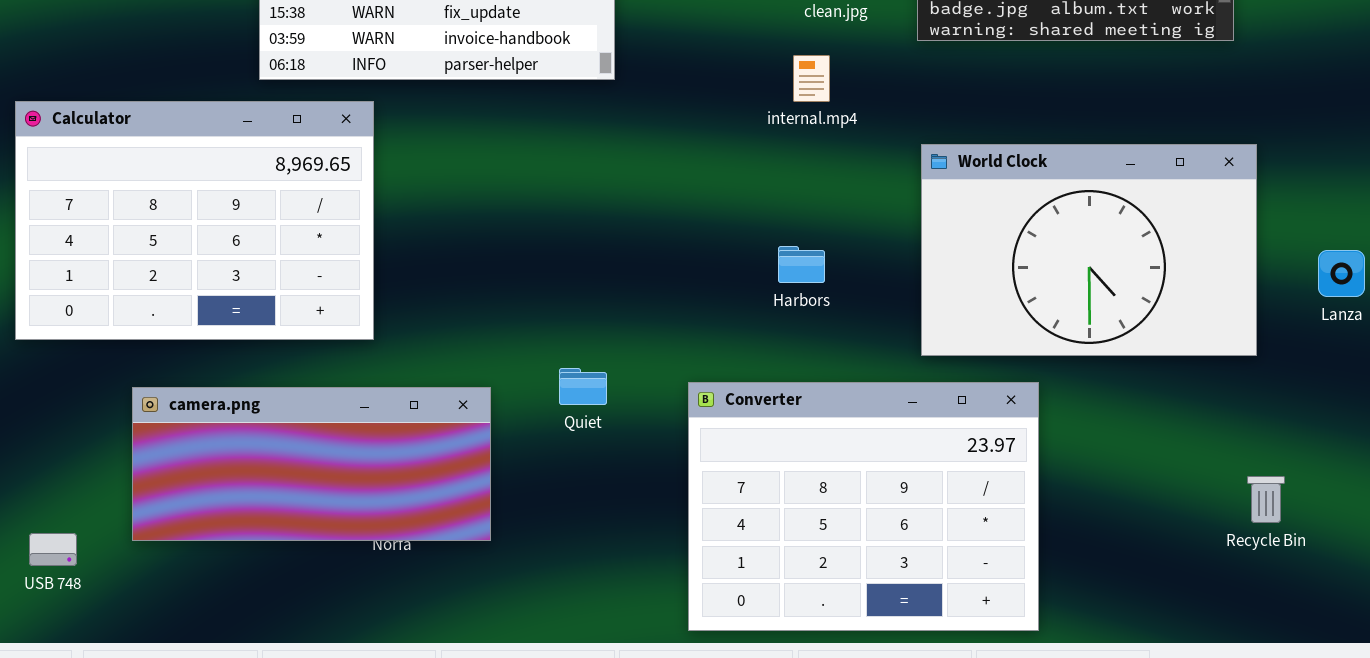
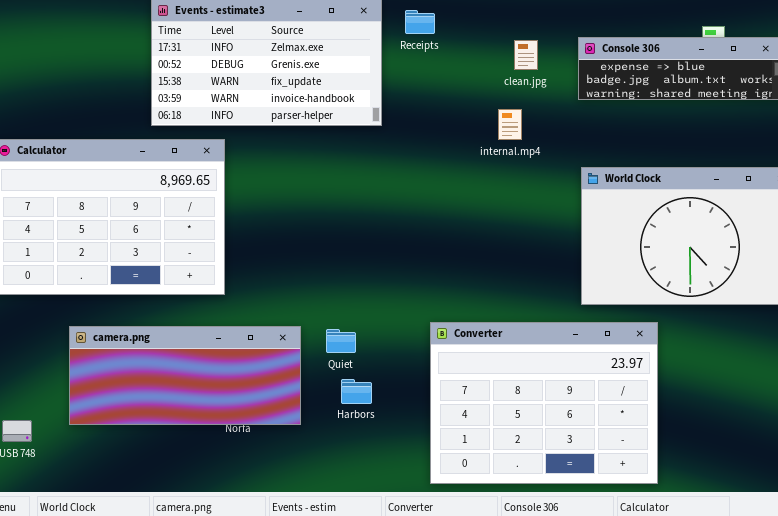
Harbors: [778,246,825,283] -> [341,379,372,404], moved
Quiet: [559,368,607,405] -> [326,329,356,353], moved

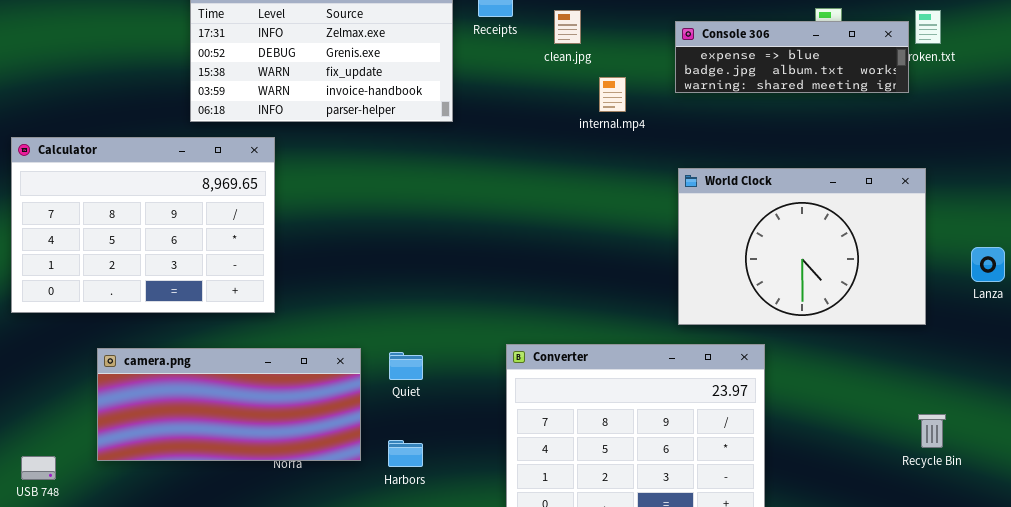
clean.jpg: [514,40,538,70] -> [554,10,581,44], moved
internal.mp4: [498,109,522,140] -> [599,77,626,112], moved
Harbors: [341,379,372,404] -> [388,440,423,467], moved

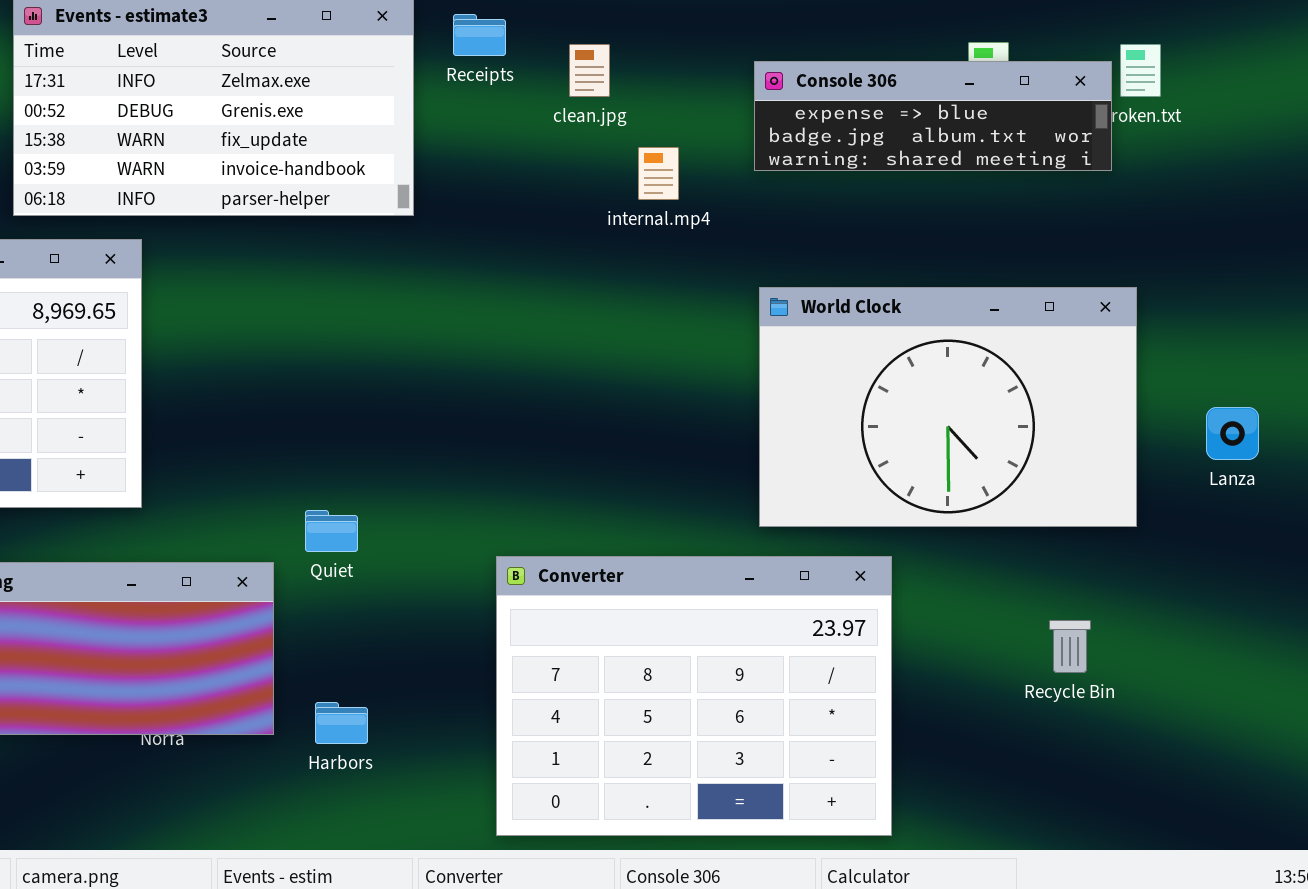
Quiet: [389,352,423,380] -> [305,510,358,552], moved
Recycle Bin: [918,414,946,448] -> [1049,620,1091,673], moved

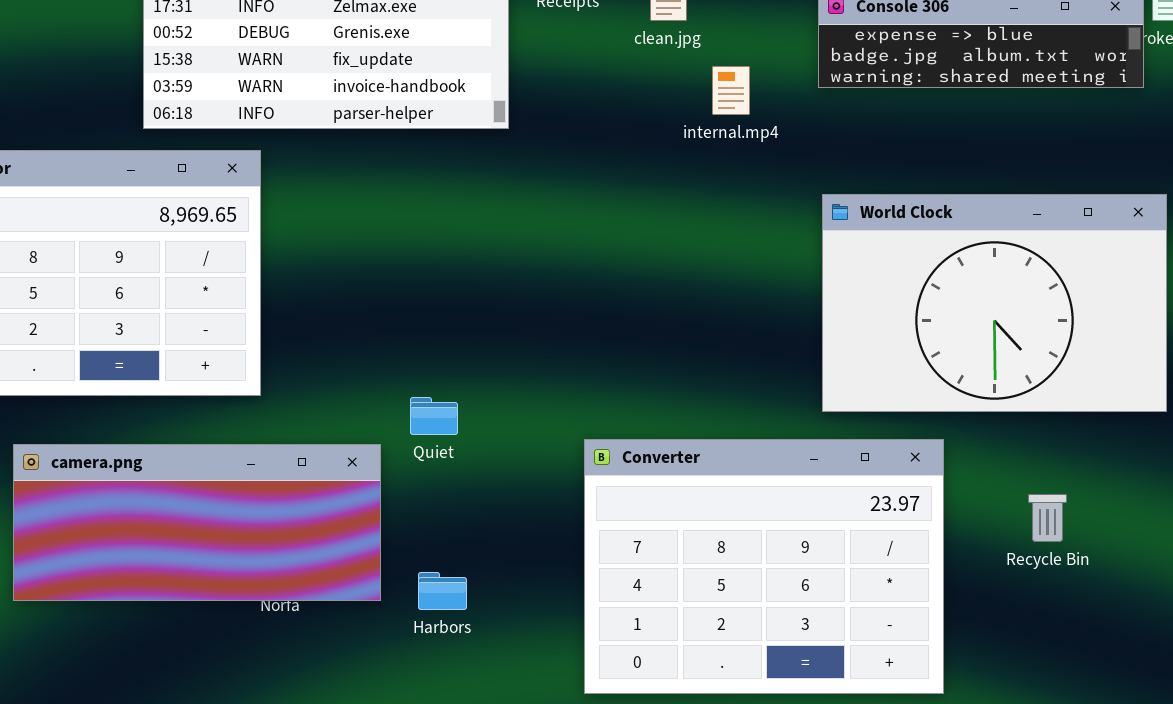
Recycle Bin: [1049,620,1091,673] -> [1028,494,1067,542], moved

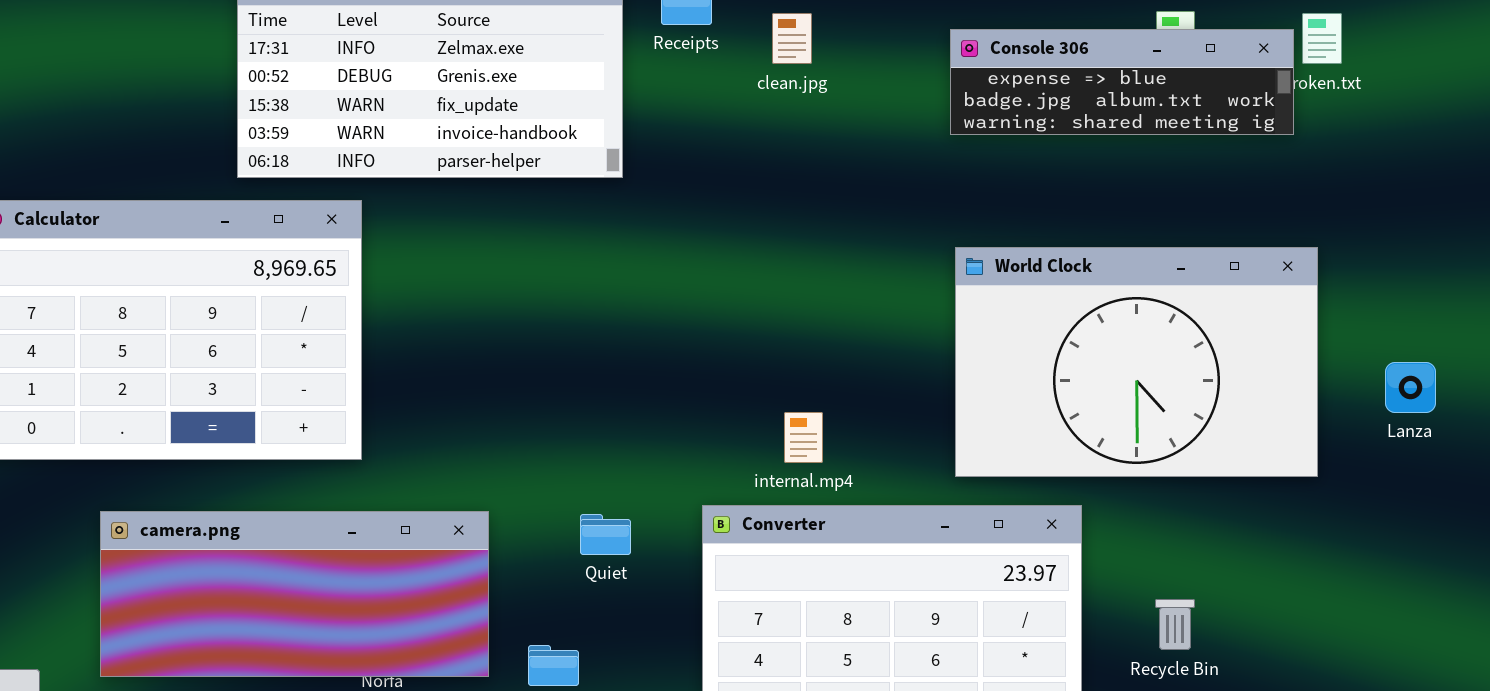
internal.mp4: [712,66,750,115] -> [784,412,823,463], moved
Quiet: [410,397,458,435] -> [580,514,631,555], moved
Recycle Bin: [1028,494,1067,542] -> [1155,599,1195,650], moved

